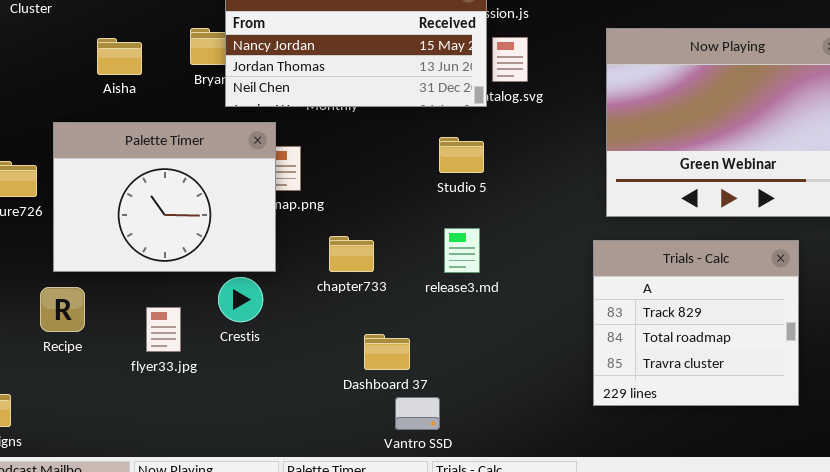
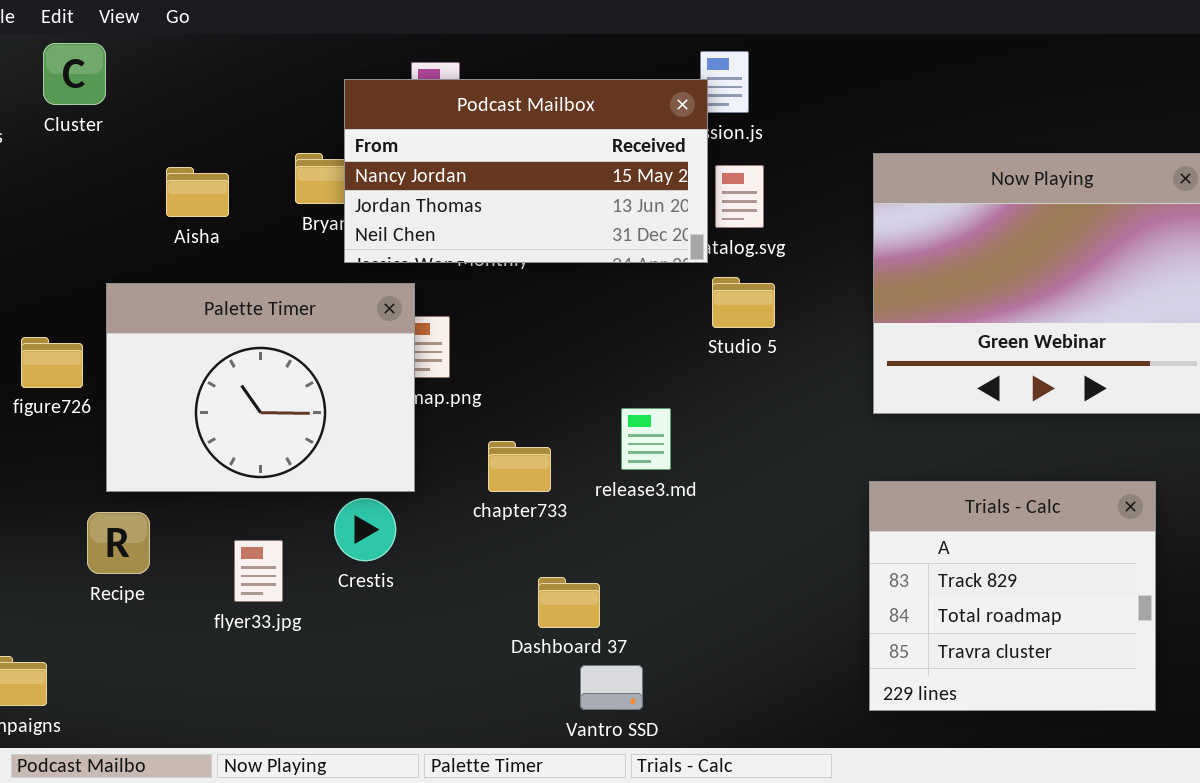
Studio 5: [439,137,484,173] -> [712,277,775,328], moved
release3.md: [444,228,480,273] -> [621,408,671,470], moved
Trials - Calc: [593,240,799,406] -> [869,481,1156,711], moved

